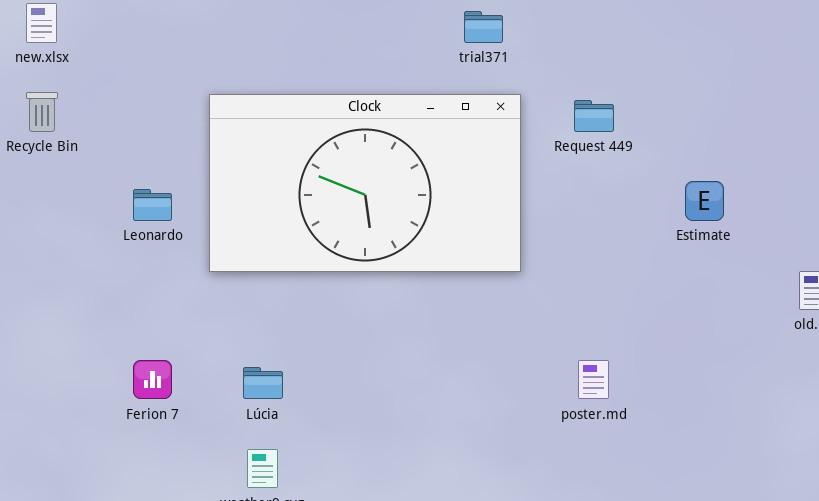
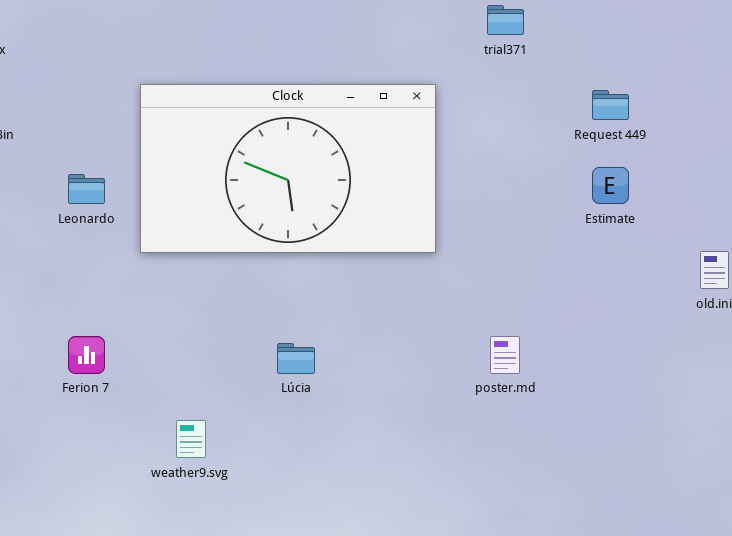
trial371: [464,11,503,43] -> [487,5,524,35], moved
Request 449: [574,100,614,132] -> [592,90,629,120], moved
Lúcia: [243,367,283,399] -> [277,343,315,374], moved

